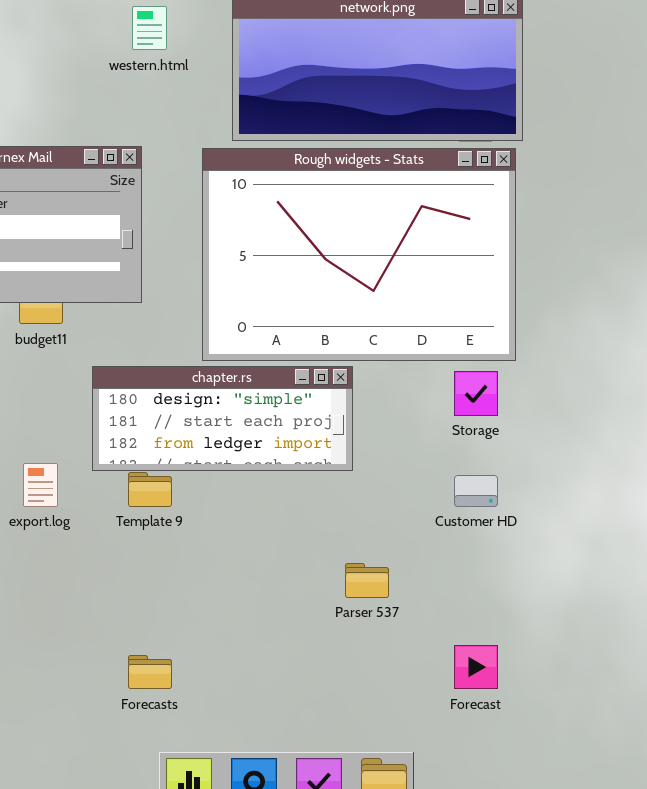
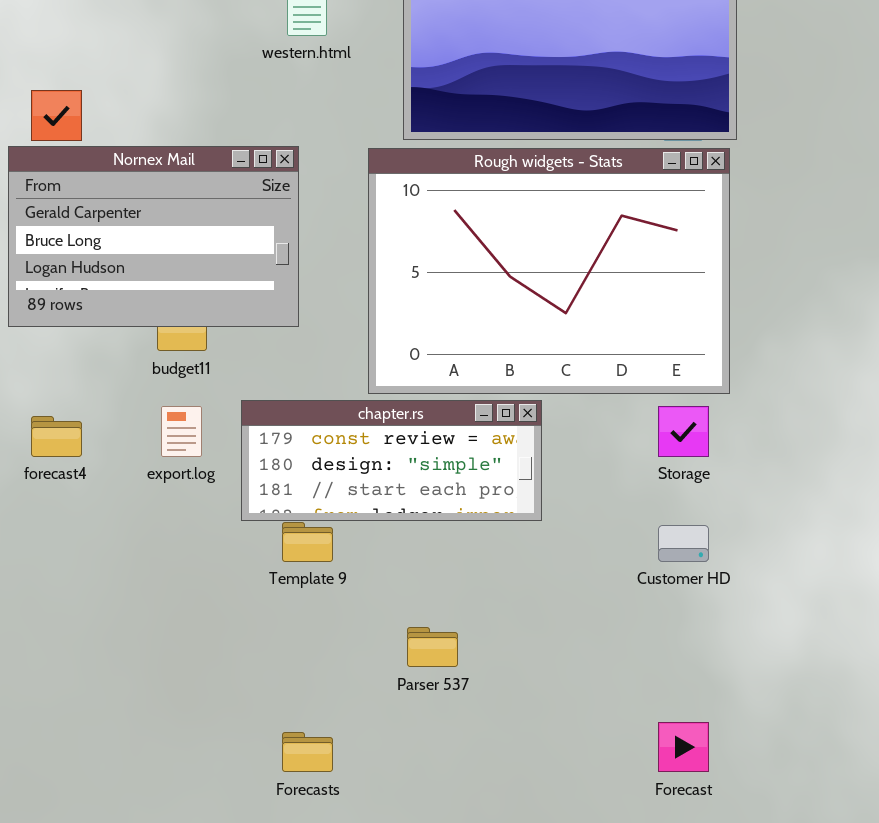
chapter.rs: [92,366,353,471] -> [241,400,542,521], scrolled up 1 row
export.log: [23,463,58,507] -> [161,406,202,457], moved
Parser 537: [345,563,389,598] -> [407,627,458,667], moved

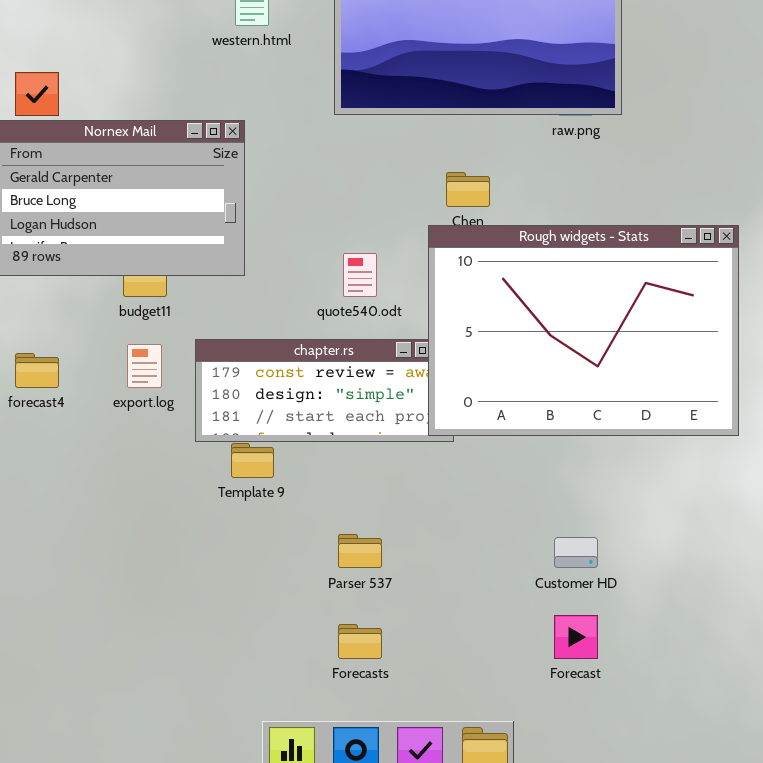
Rough widgets - Stats: [368,148,730,394] -> [428,225,739,436], moved
Customer HD: [658,525,709,562] -> [554,537,598,568], moved
Forecasts: [282,732,333,772] -> [338,624,382,659], moved

